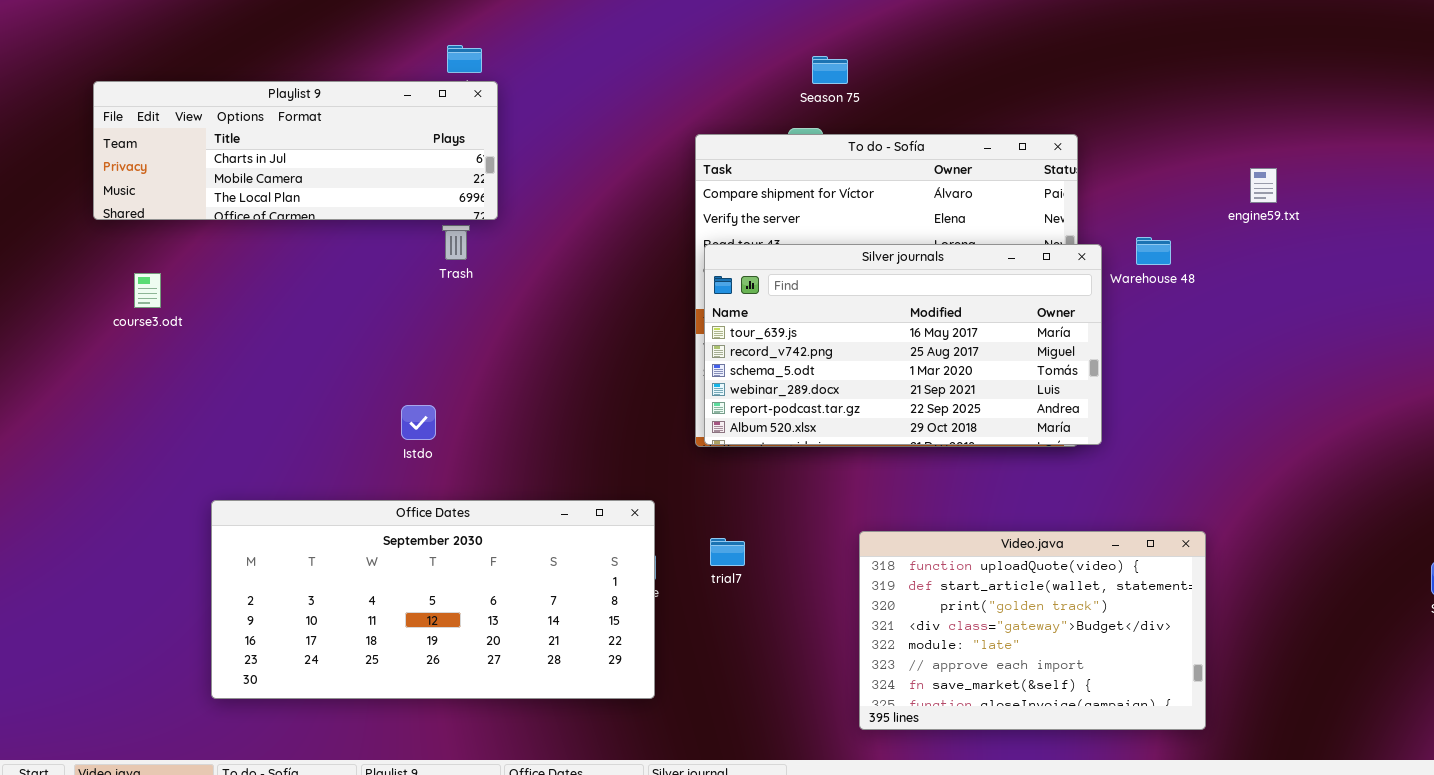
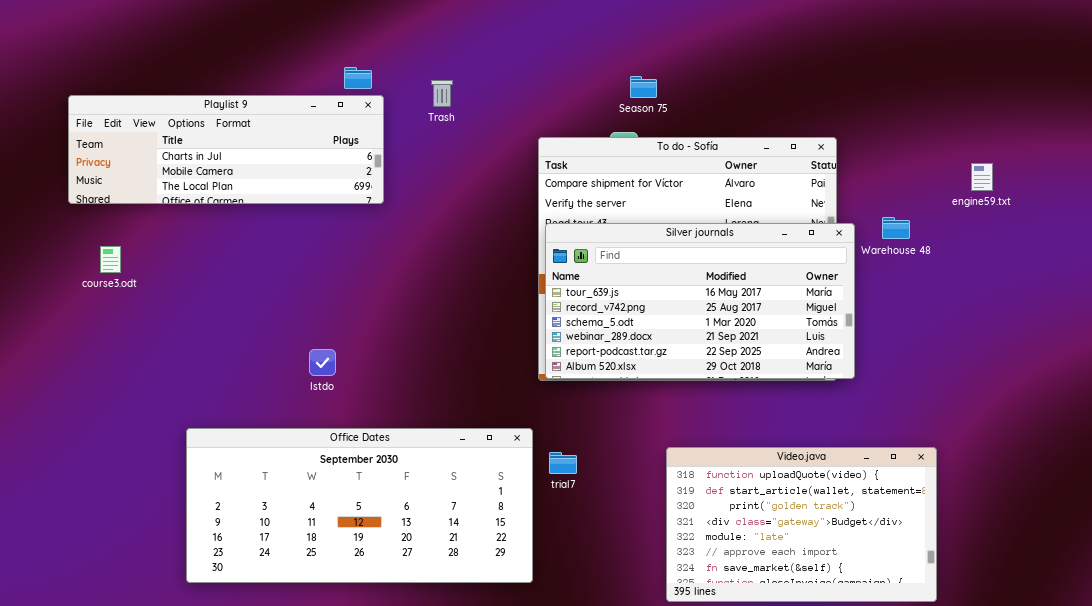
Trash: [442,225,470,260] -> [431,80,453,107], moved
Office Dates: [211,500,655,699] -> [186,428,533,583], moved

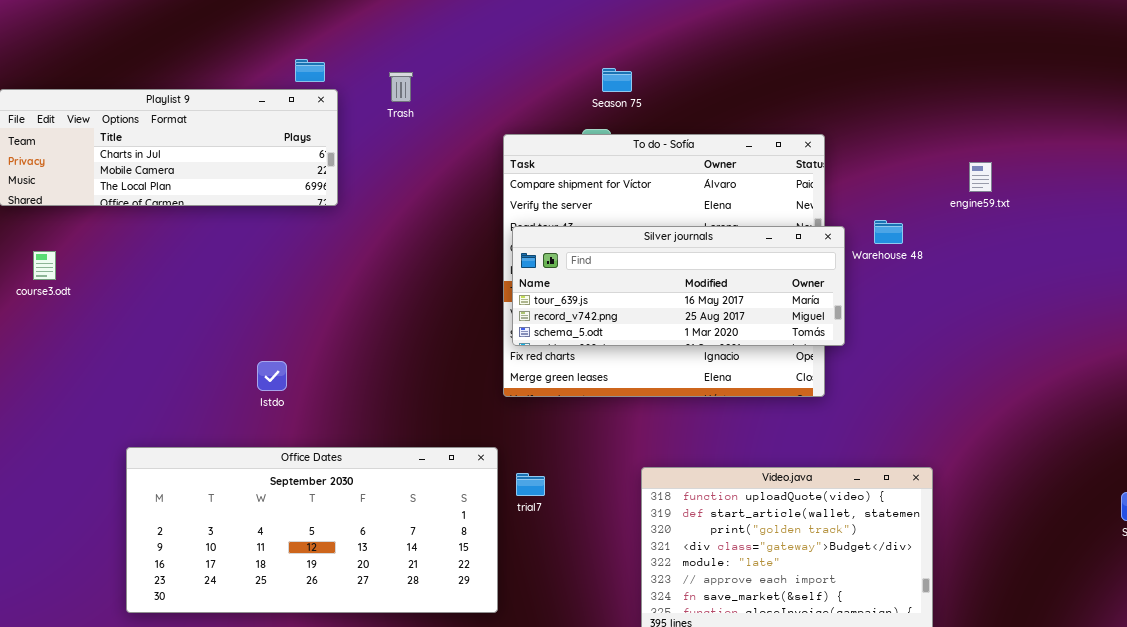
Silver journals: [545,223,855,379] -> [512,226,845,346], resized

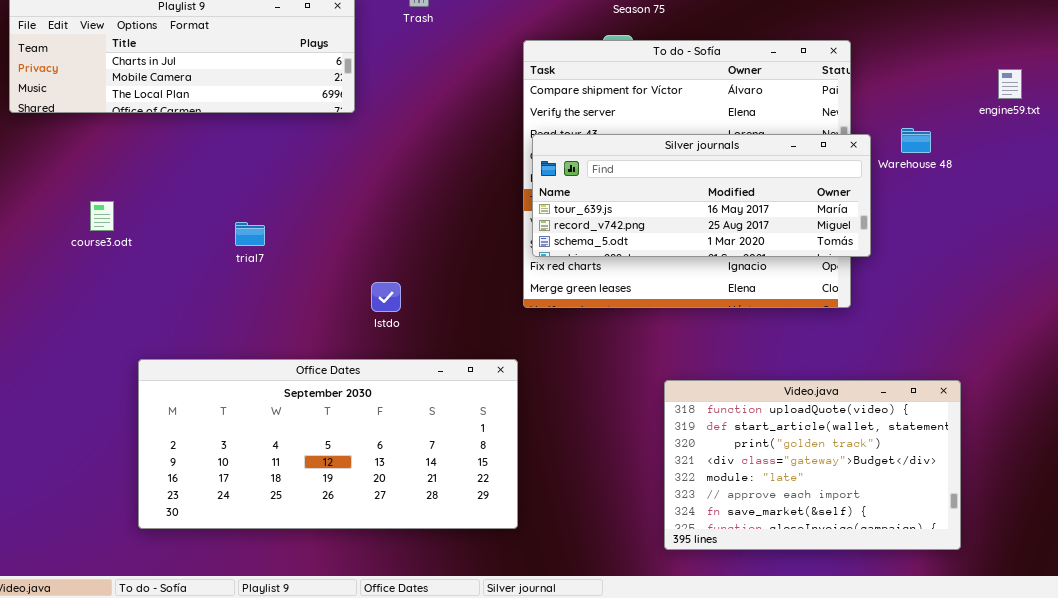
course3.odt: [33,251,56,280] -> [90,201,114,231], moved
Istdo: [257,361,287,391] -> [371,282,401,312], moved
trial7: [516,473,545,496] -> [235,222,265,246], moved

